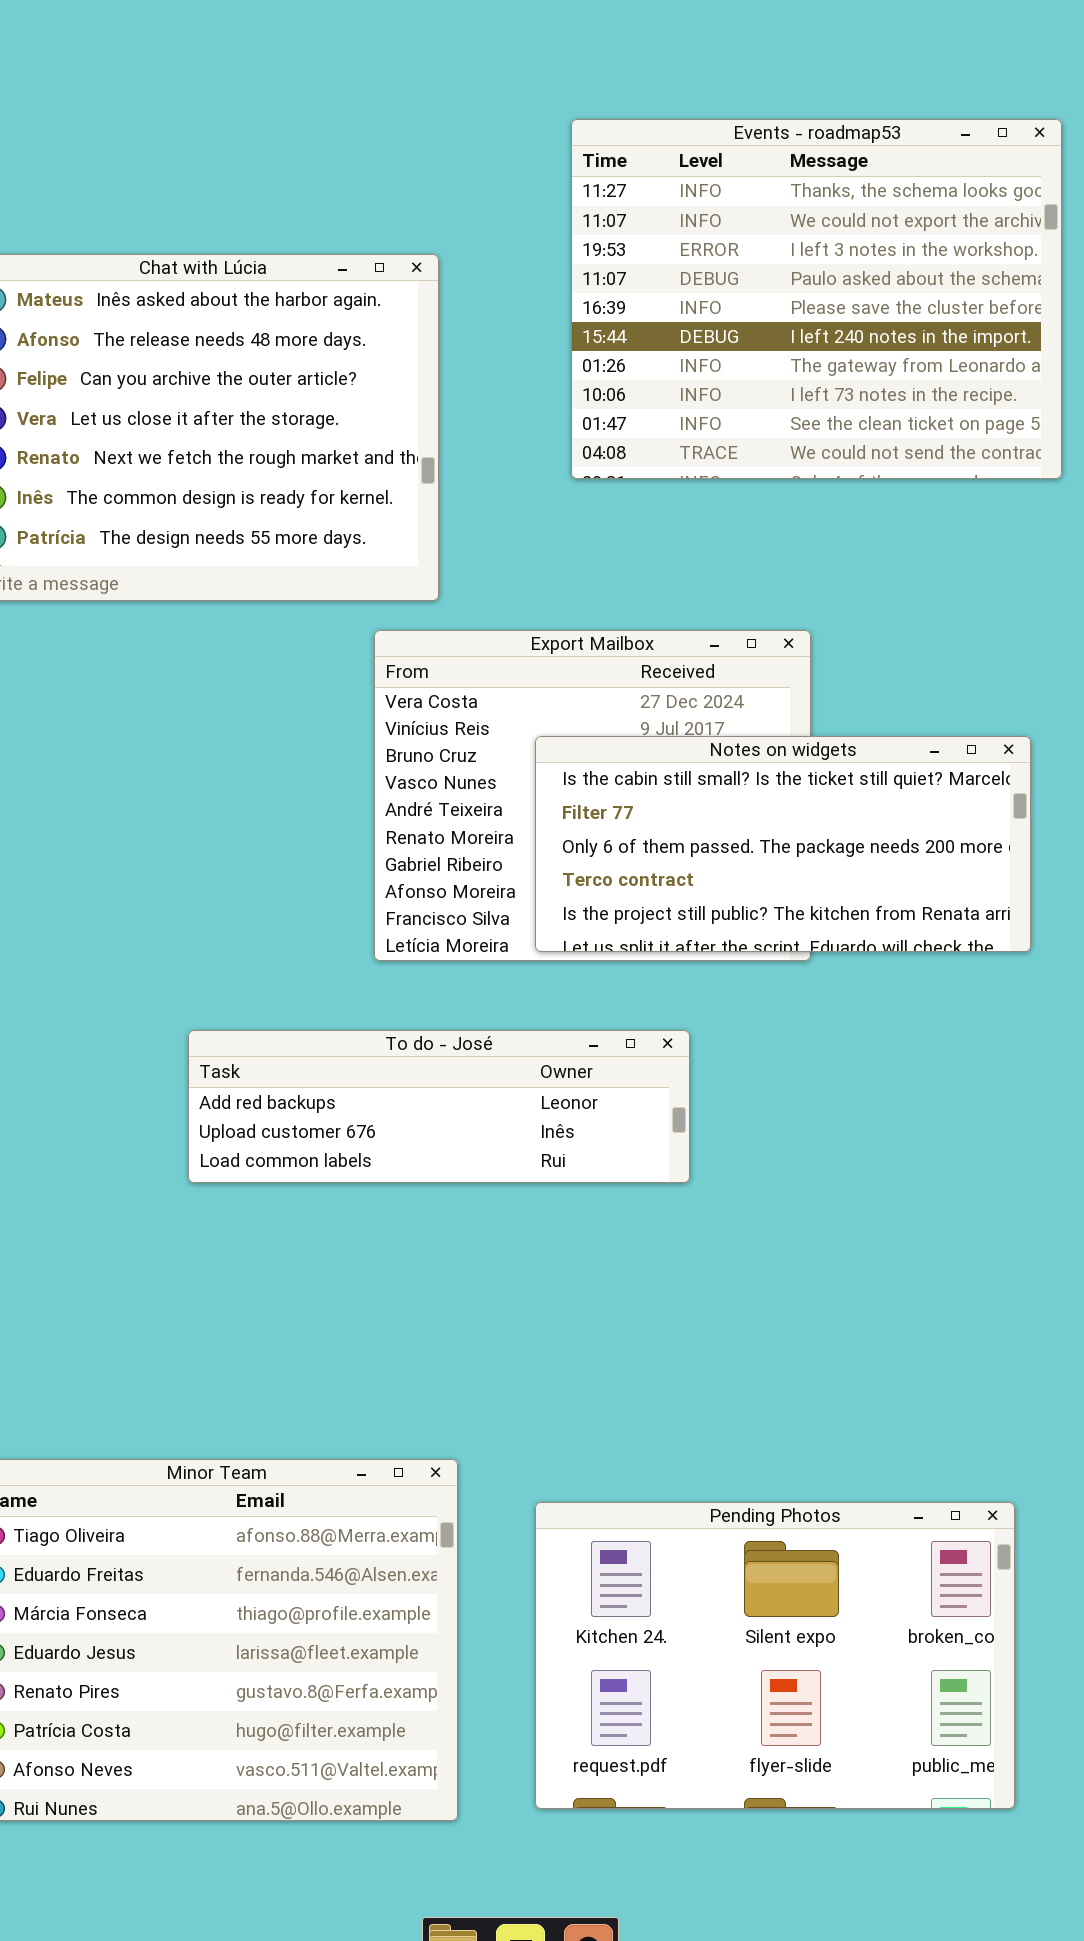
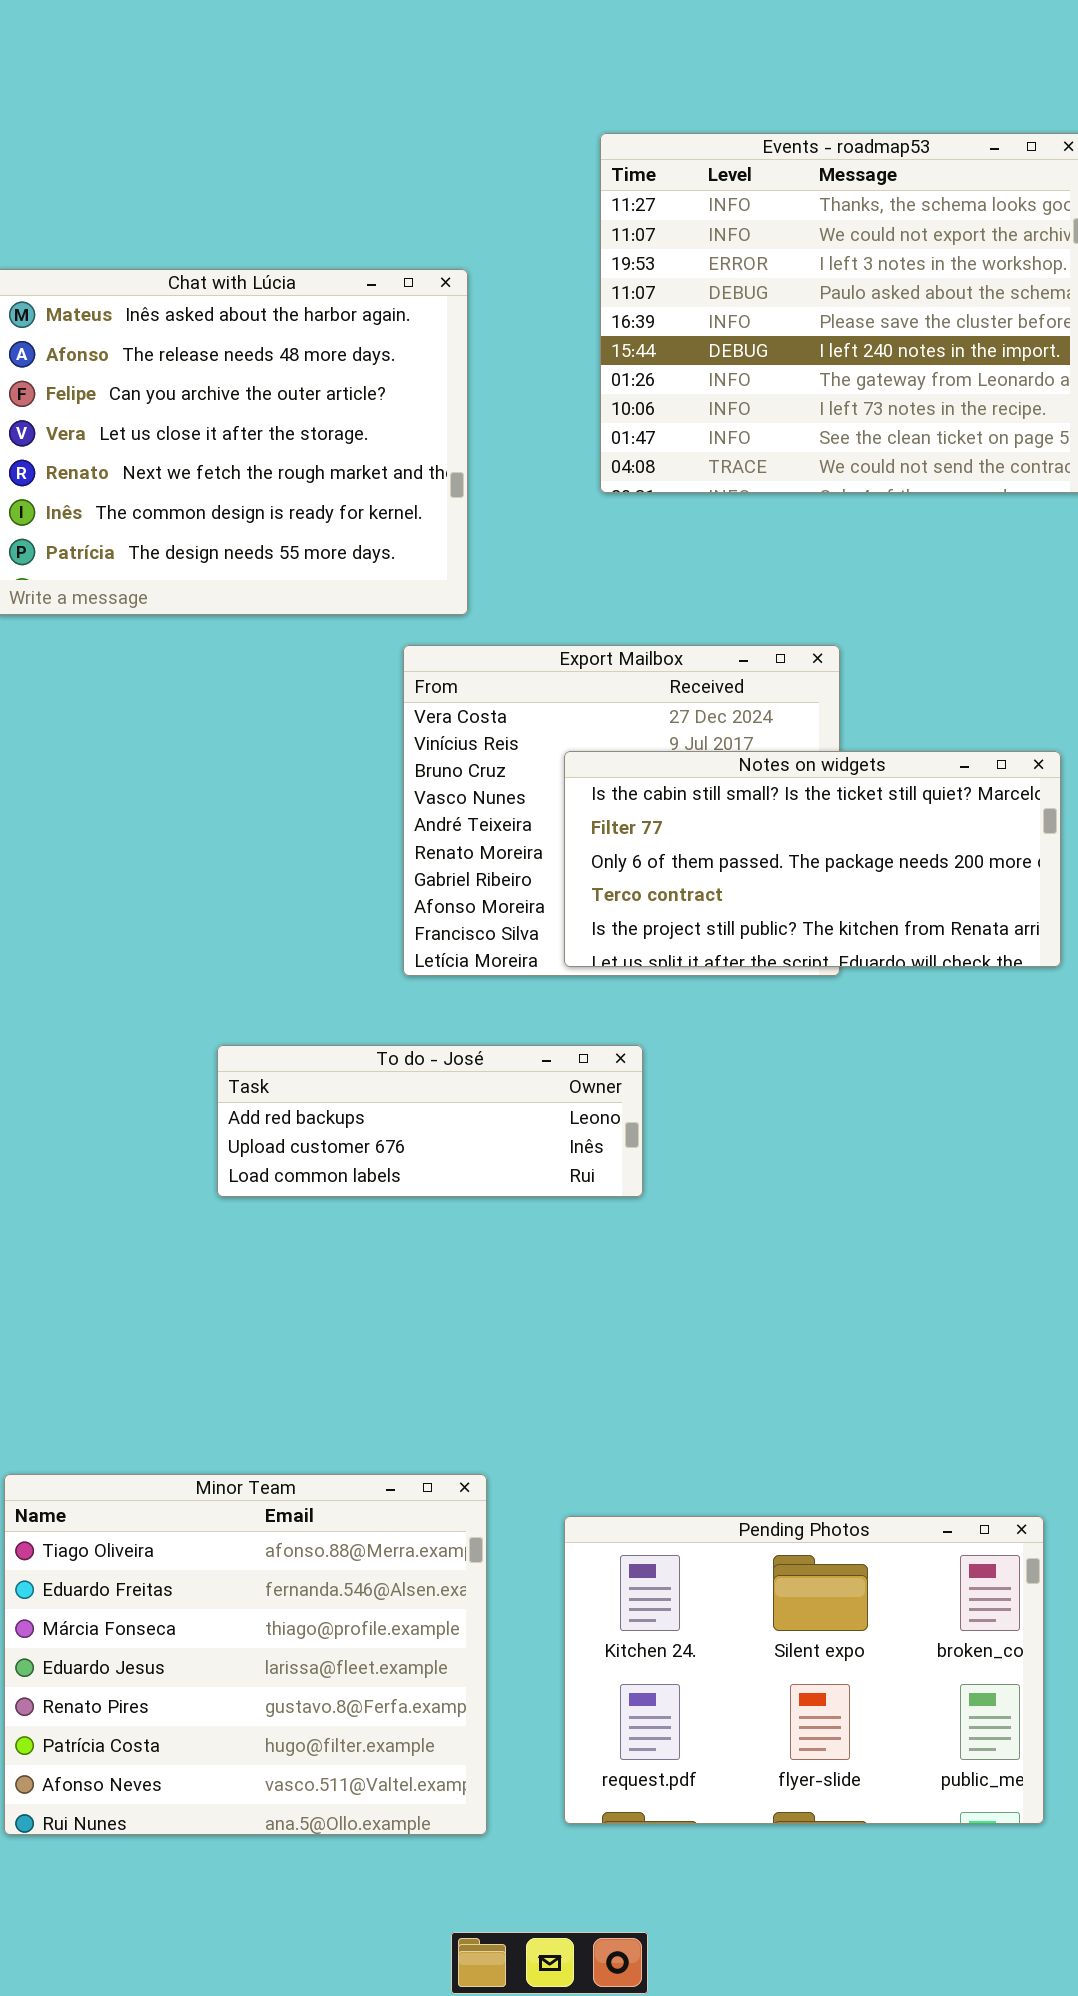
To do - José: [188,1030,690,1183] -> [217,1045,643,1197], resized

